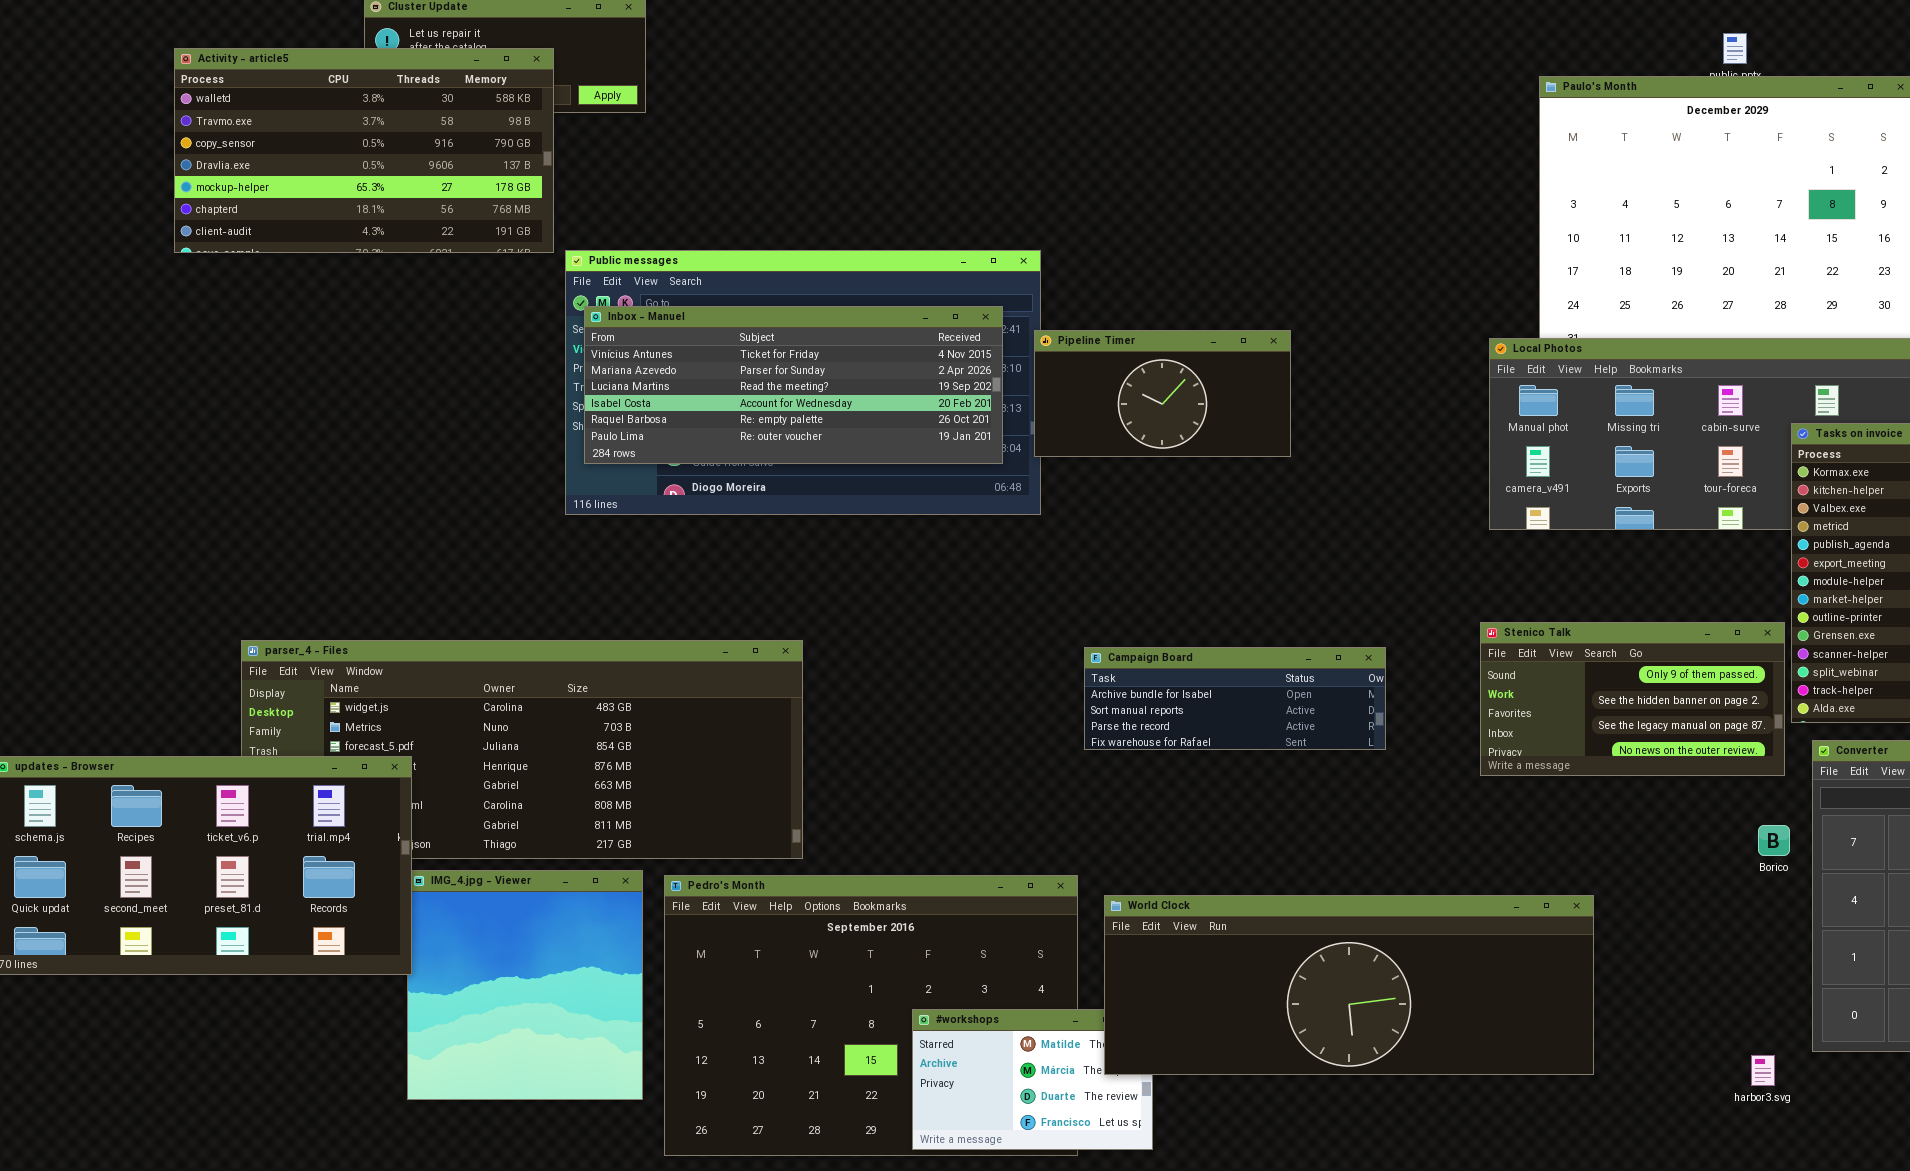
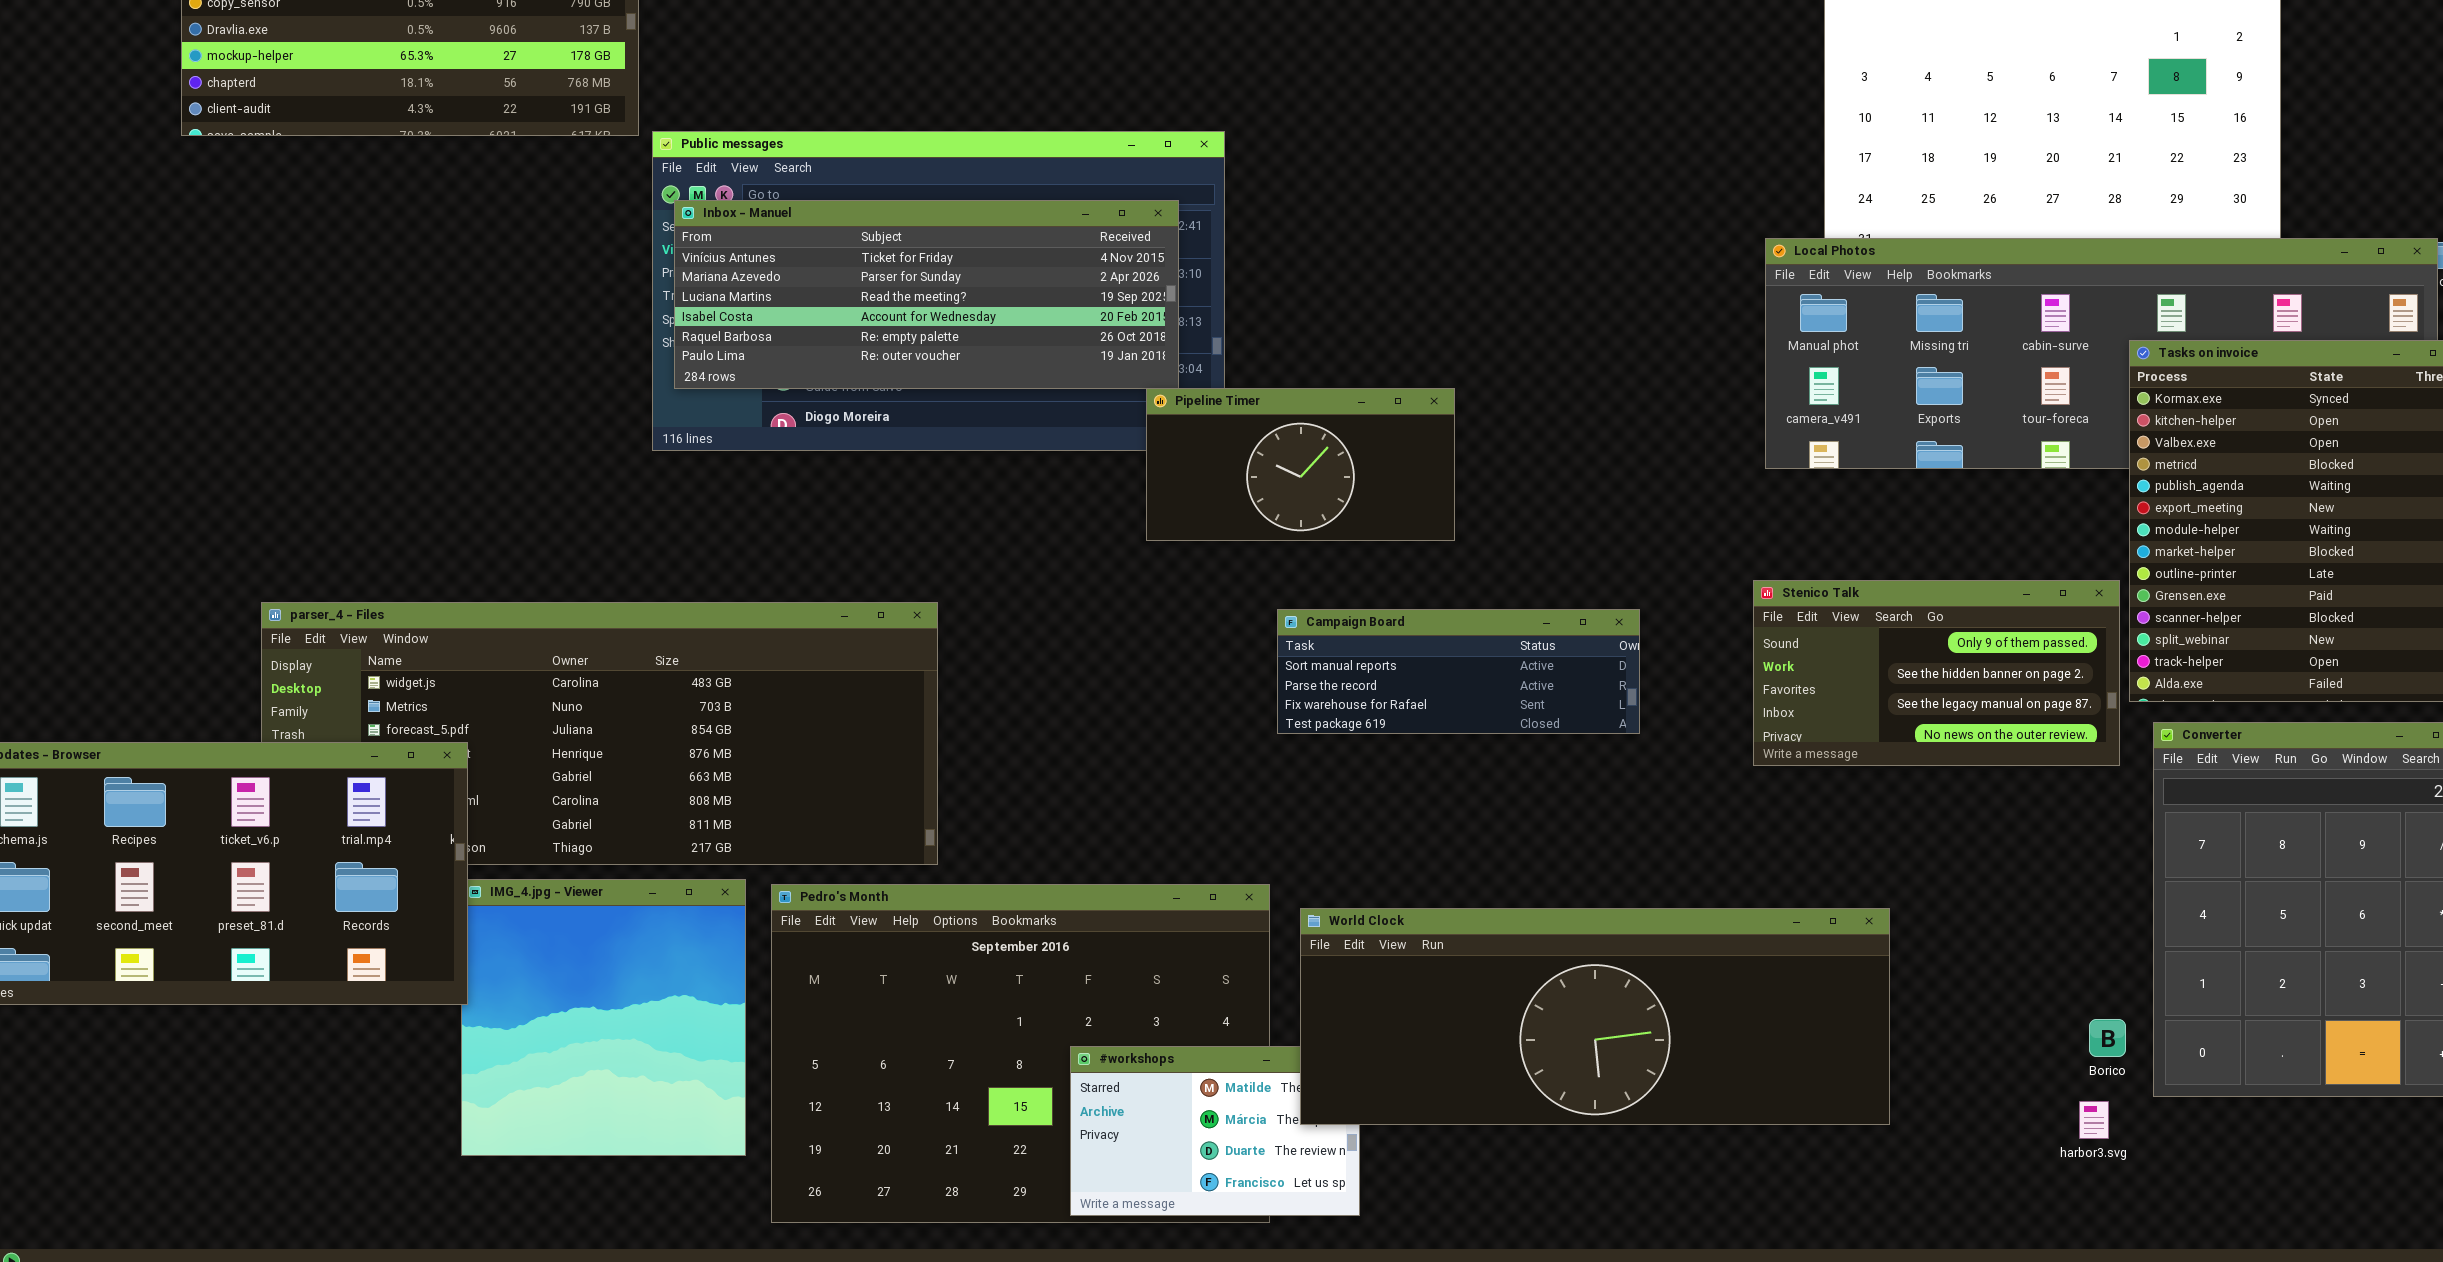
Pipeline Timer: [1034,330,1291,457] -> [1146,388,1455,541], moved
Campaign Board: [1084,647,1386,750] -> [1277,609,1640,734], scrolled down 1 row
Borico: [1758,825,1790,856] -> [2089,1019,2126,1057], moved

